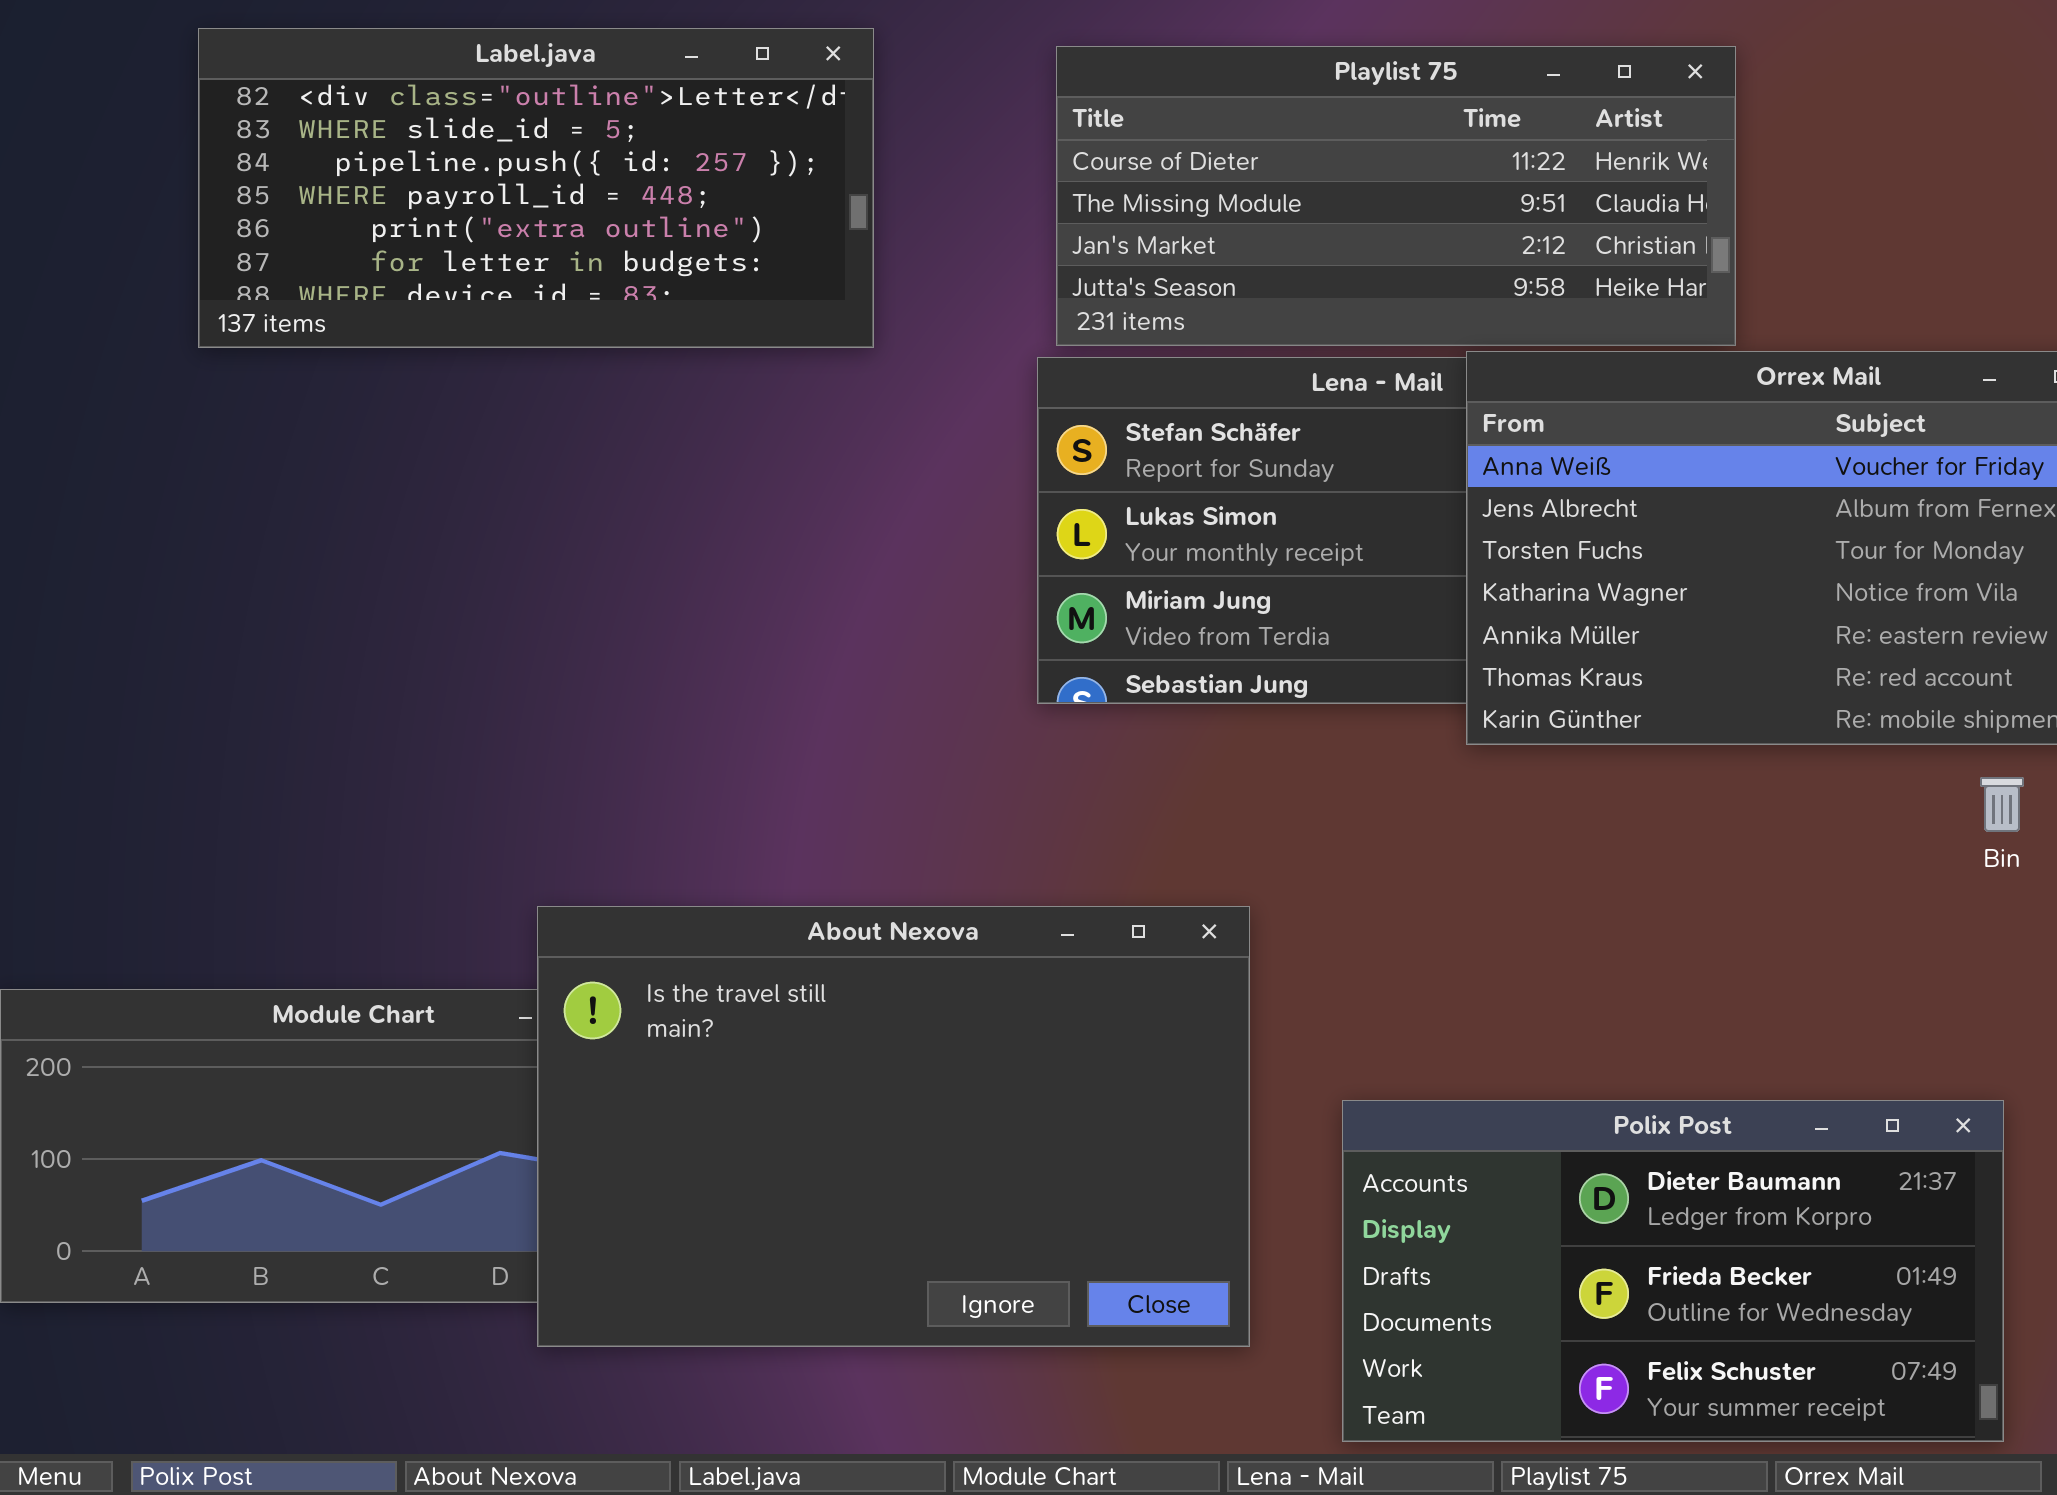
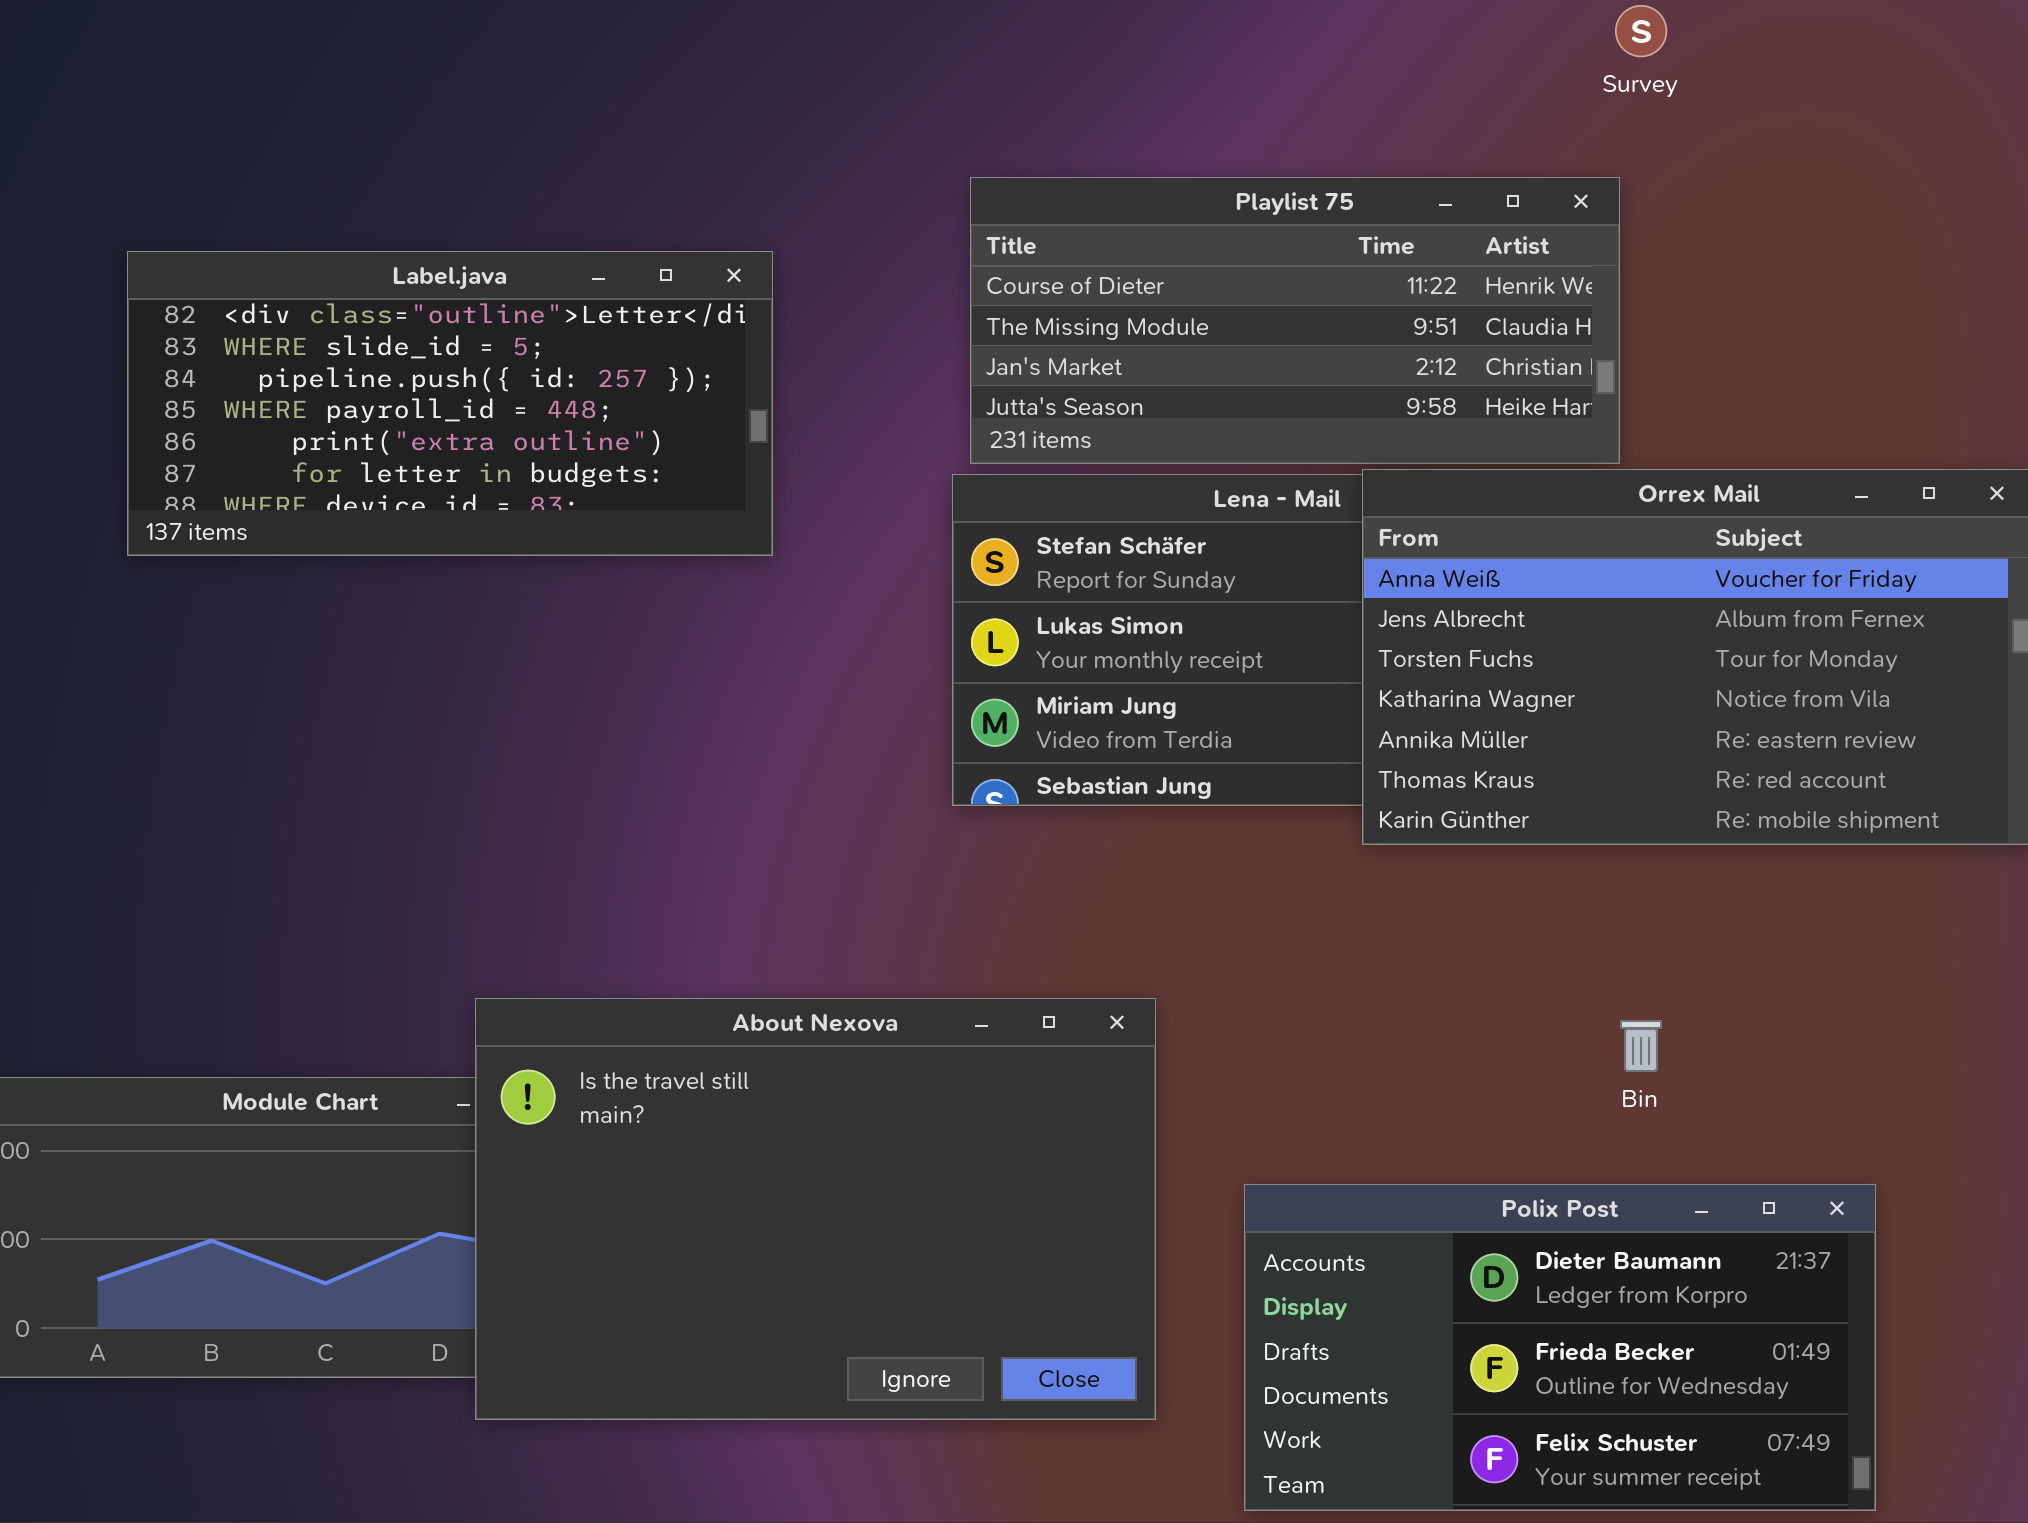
Label.java: [198,28,874,348] -> [127,251,773,556], moved
Bin: [1980,777,2024,832] -> [1620,1020,1662,1072], moved

